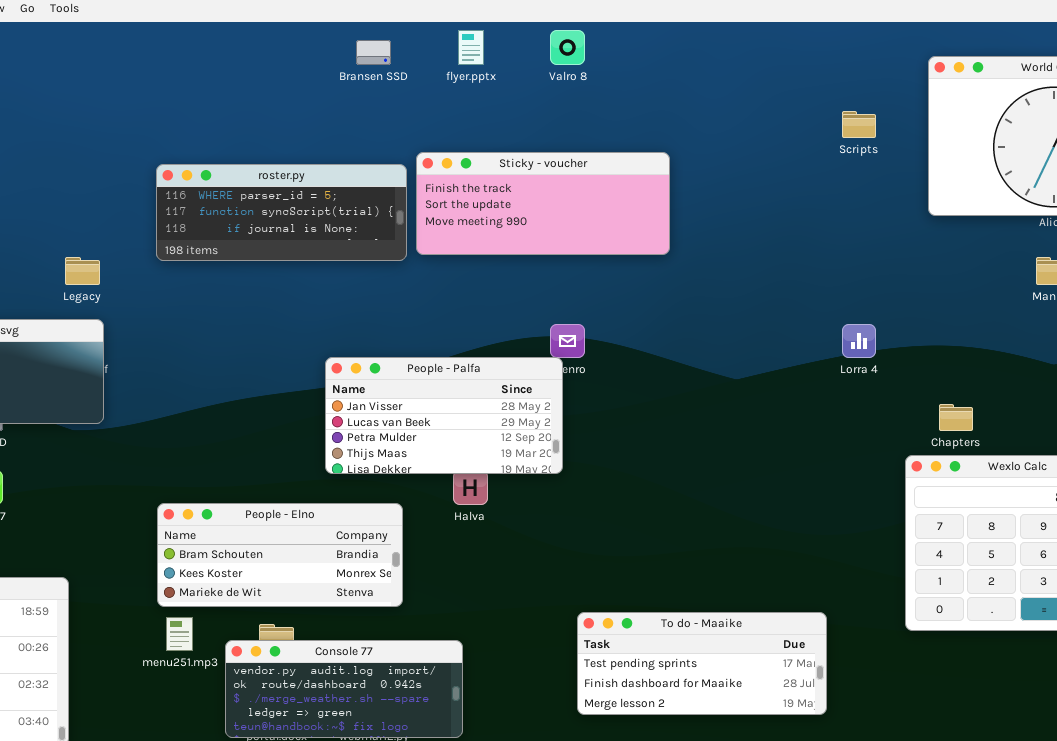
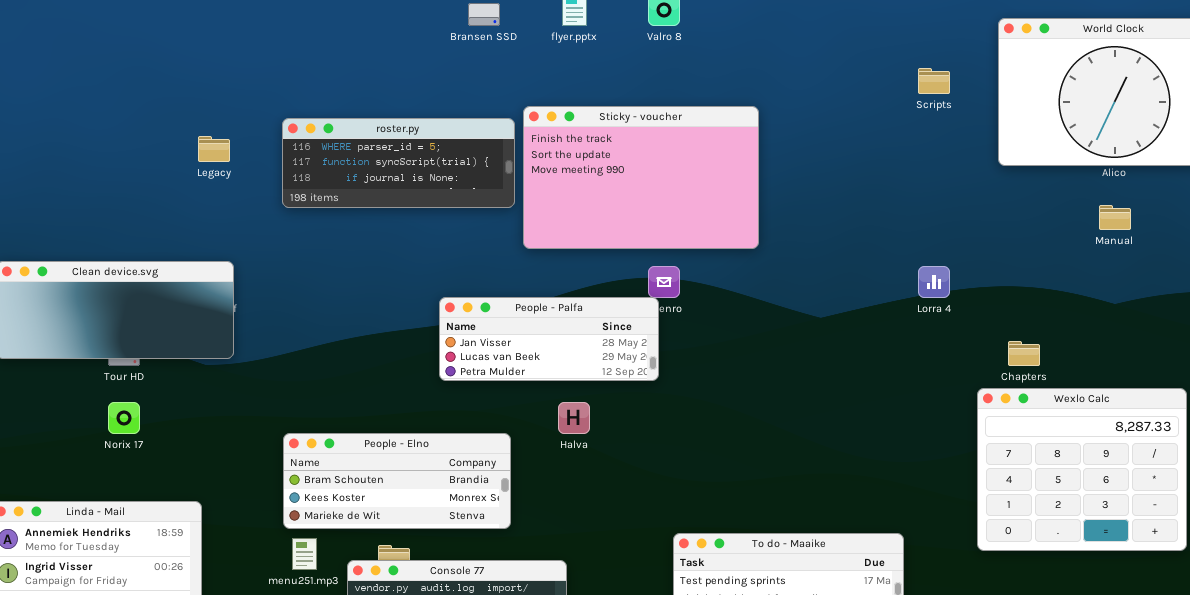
Sticky - voucher: [416,152,670,255] -> [523,106,759,249], resized
Legacy: [65,257,100,285] -> [198,136,230,162], moved
People - Palfa: [325,357,563,474] -> [439,297,659,381], resized

